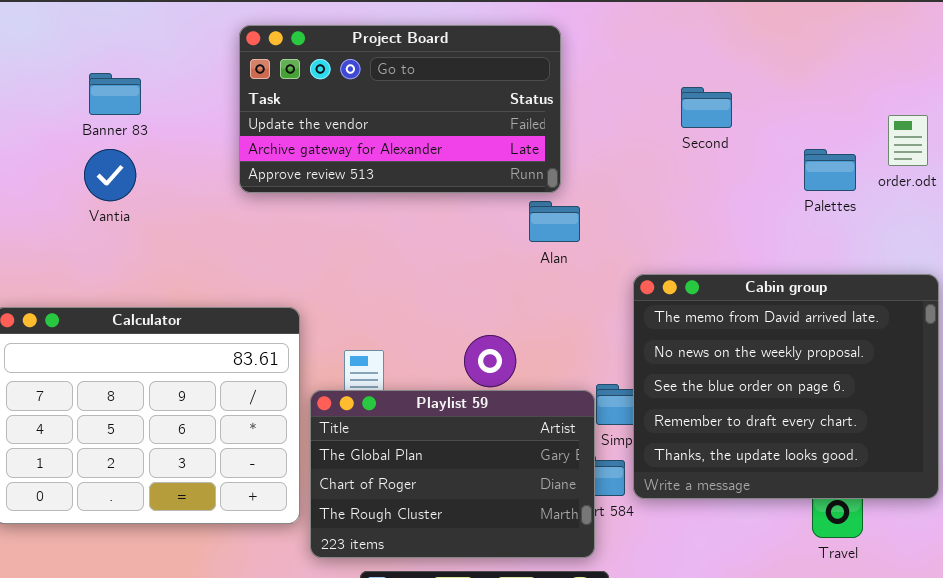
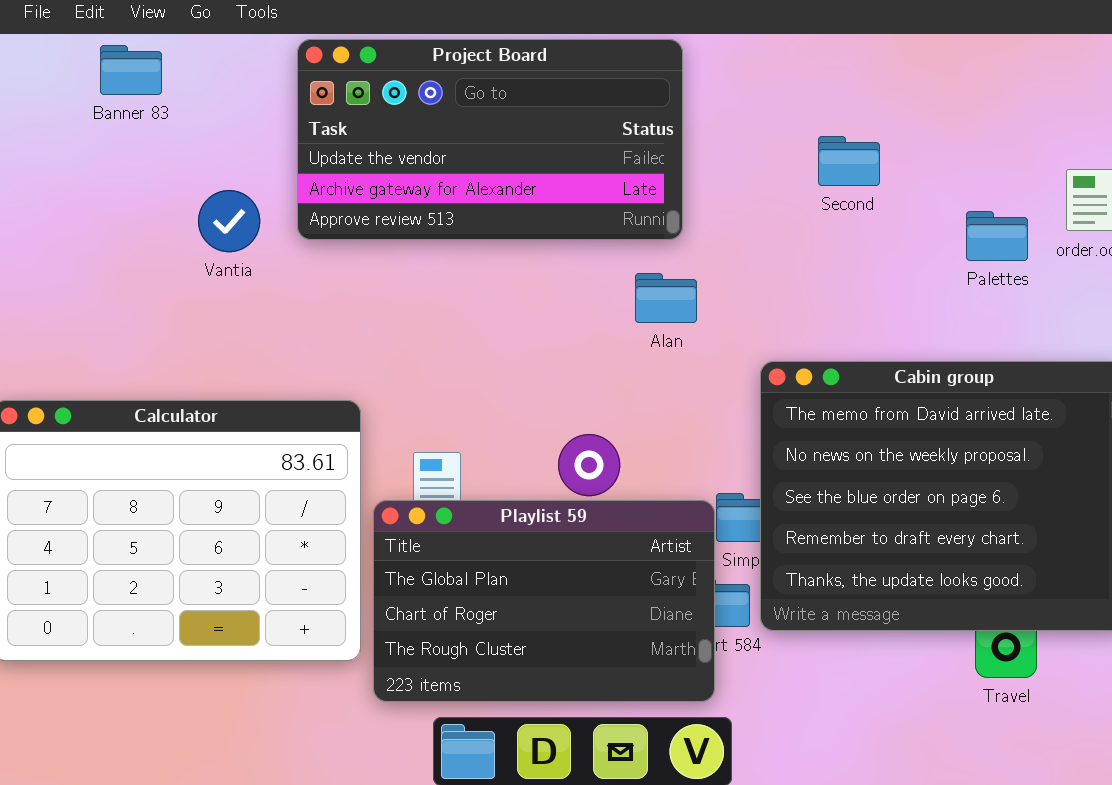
Project Board: [239,25,561,193] -> [297,39,683,240], moved
Banner 83: [89,73,141,115] -> [100,45,162,95], moved
Vantia: [84,149,136,201] -> [198,190,260,252], moved

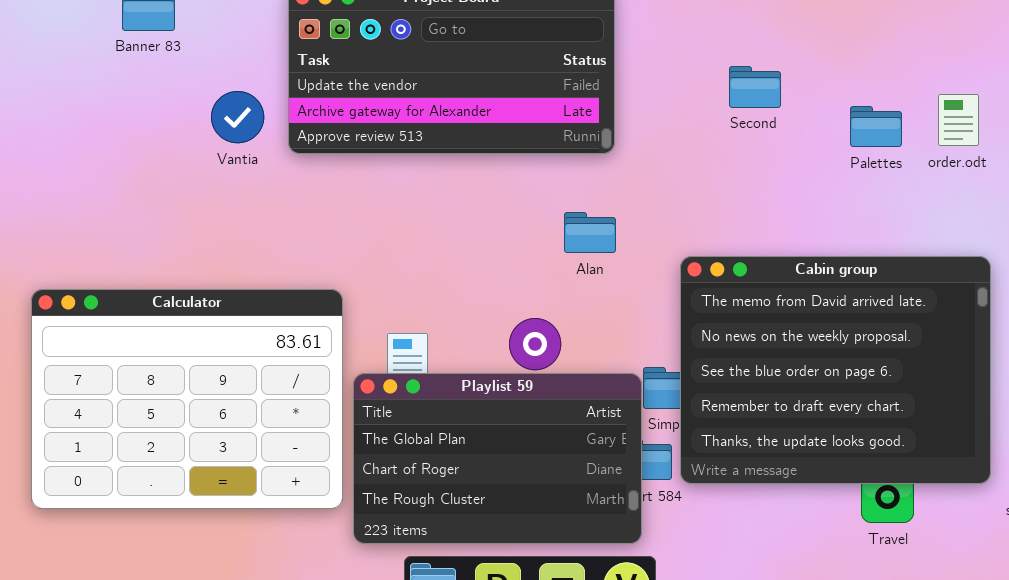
Vantia: [198,190,260,252] -> [211,91,264,143], moved
Palettes: [966,211,1028,261] -> [850,106,902,147], moved
Alan: [635,273,697,323] -> [564,212,616,253], moved

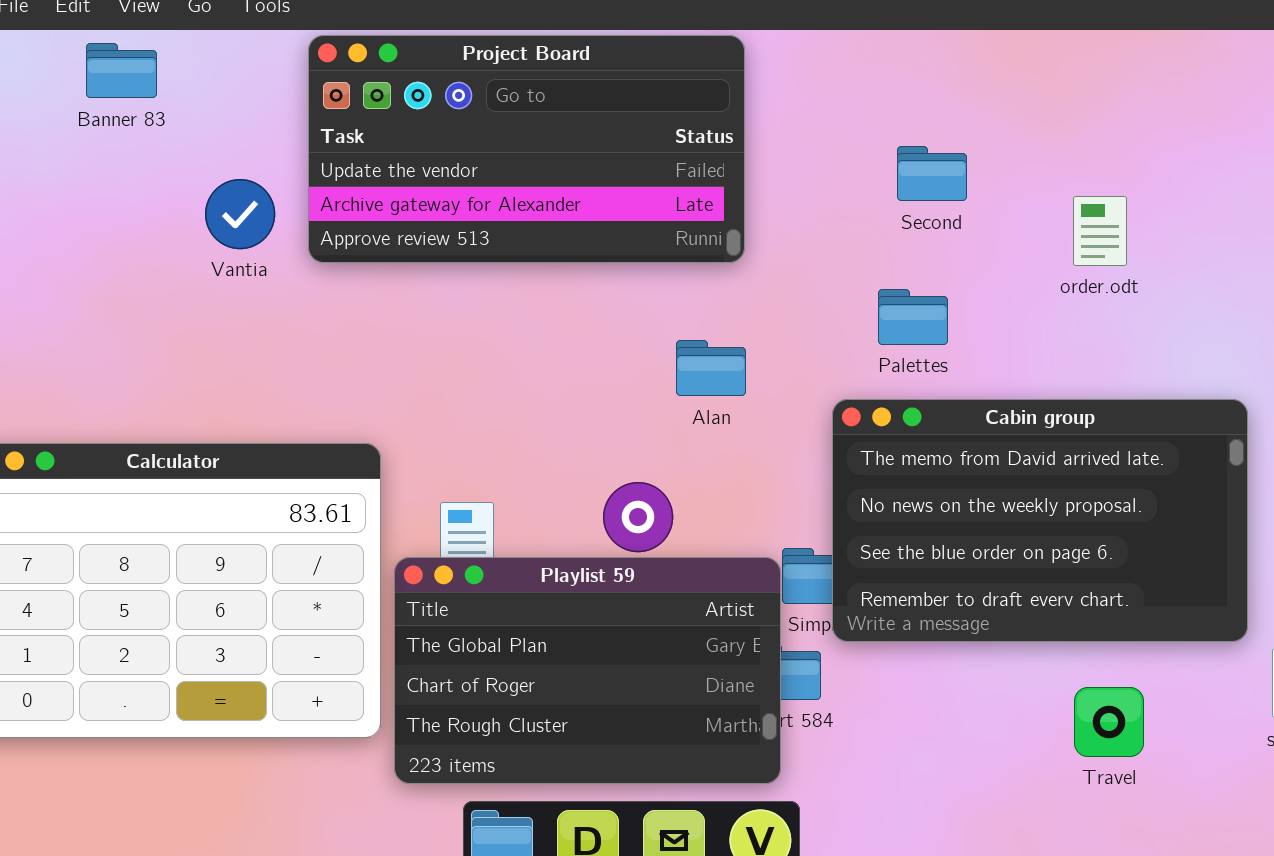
order.odt: [938,94,979,146] -> [1073,196,1127,266], moved
Palettes: [850,106,902,147] -> [878,289,948,345], moved
Cabin group: [680,256,991,484] -> [832,399,1248,642], resized

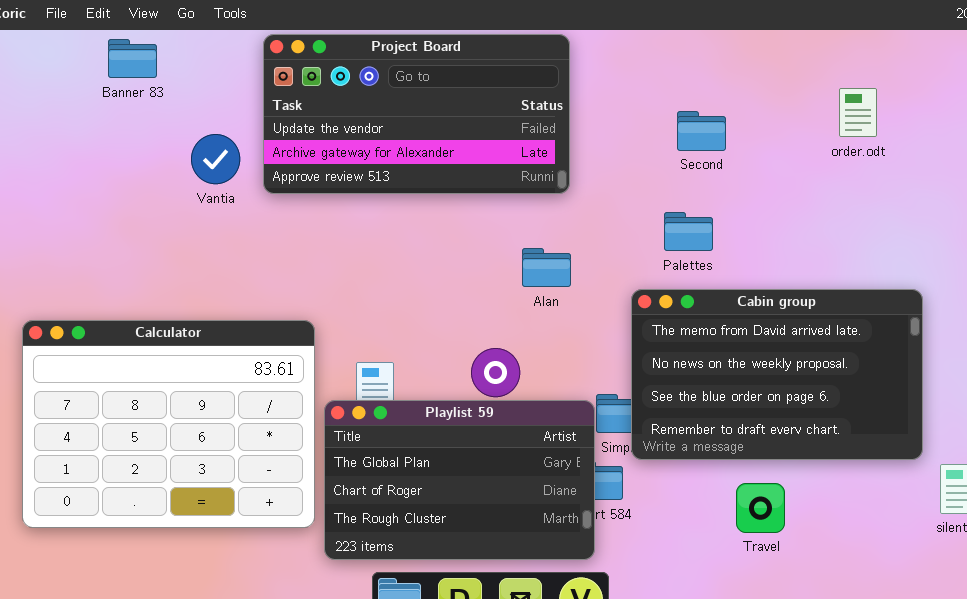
order.odt: [1073,196,1127,266] -> [839,88,877,137], moved
Travel: [1074,687,1144,757] -> [736,483,785,533], moved

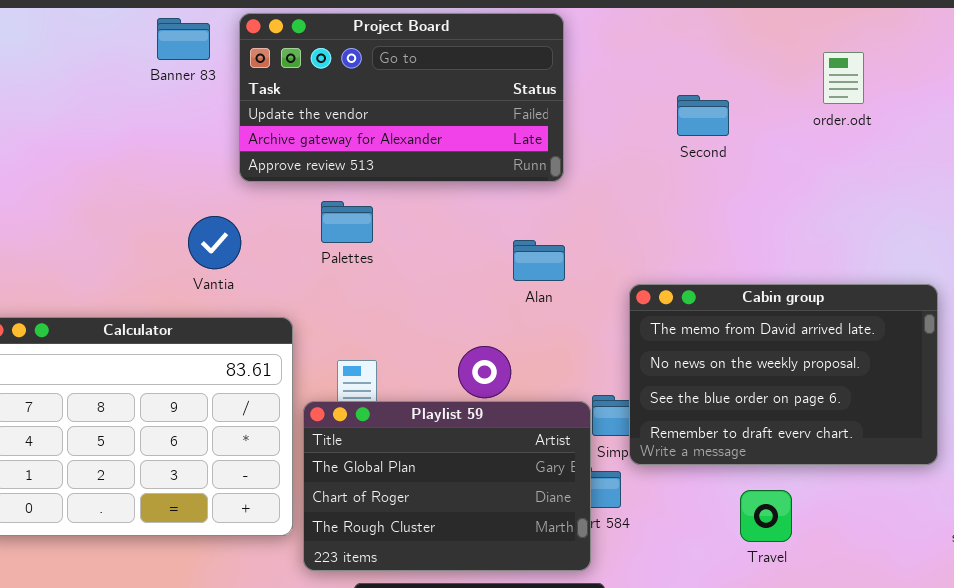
Banner 83: [108,39,157,78] -> [157,18,210,60], moved
order.odt: [839,88,877,137] -> [823,52,864,104], moved
Vantia: [191,134,240,184] -> [188,216,241,269], moved
Palettes: [664,212,713,251] -> [321,201,373,243], moved

